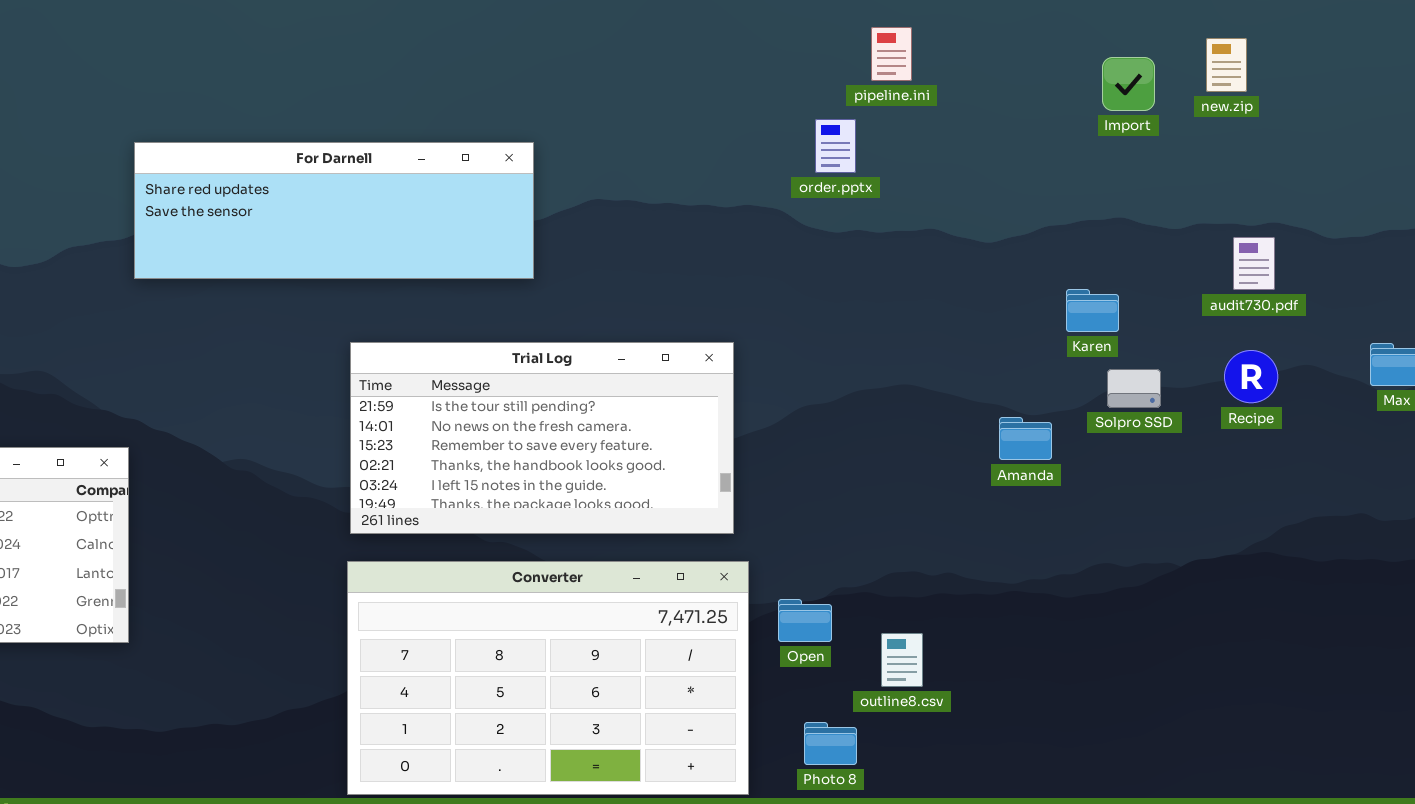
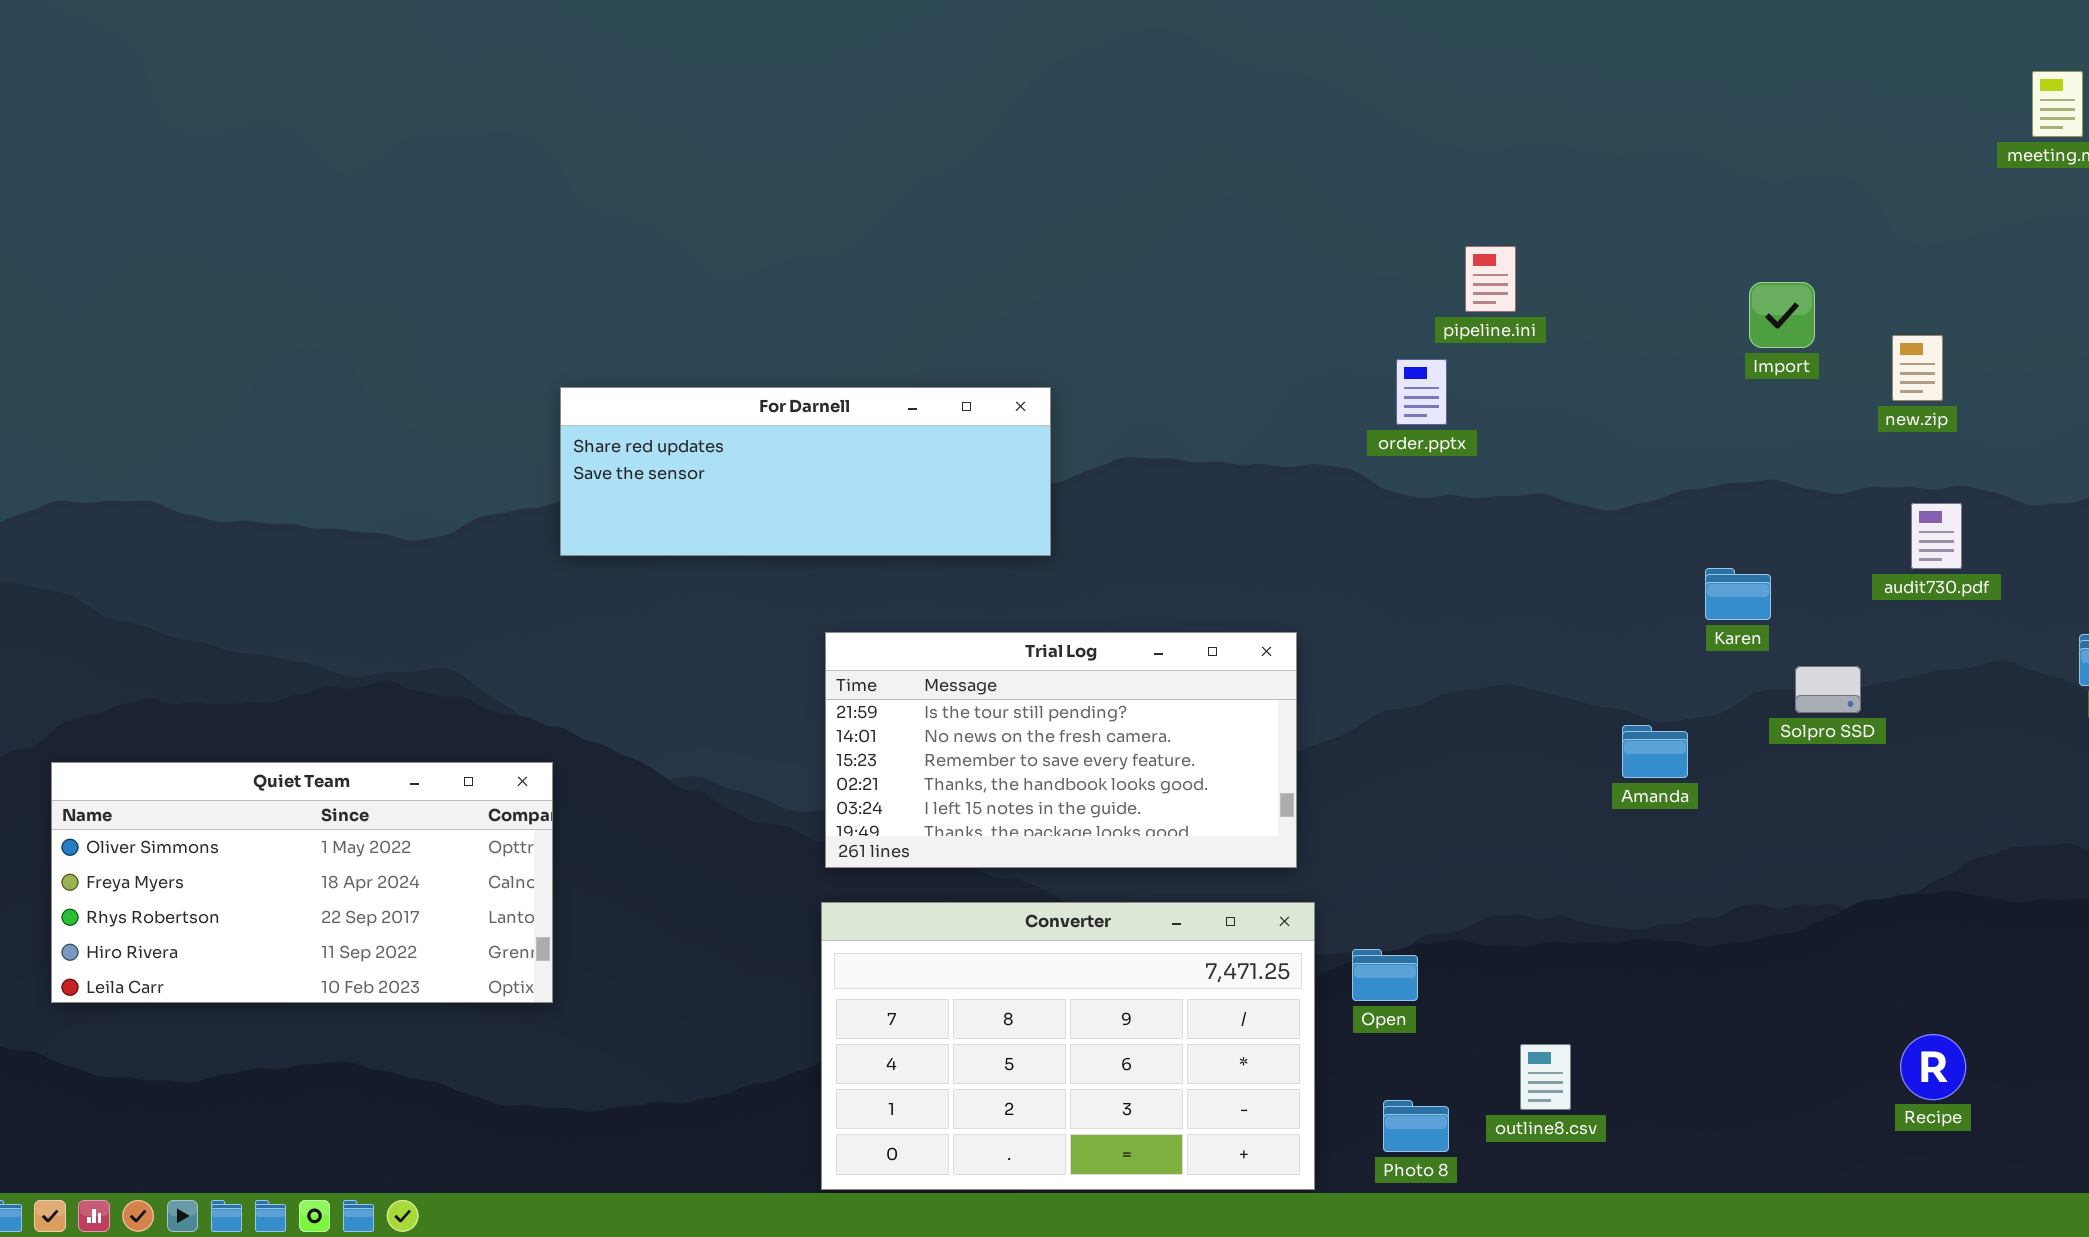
new.zip: [1206,38,1247,92] -> [1892,335,1943,401], moved
Recipe: [1224,350,1278,403] -> [1900,1034,1966,1100], moved
Solpro SSD: [1107,369,1161,408] -> [1795,666,1861,713], moved
outline8.csv: [881,633,923,687] -> [1520,1044,1571,1110], moved

